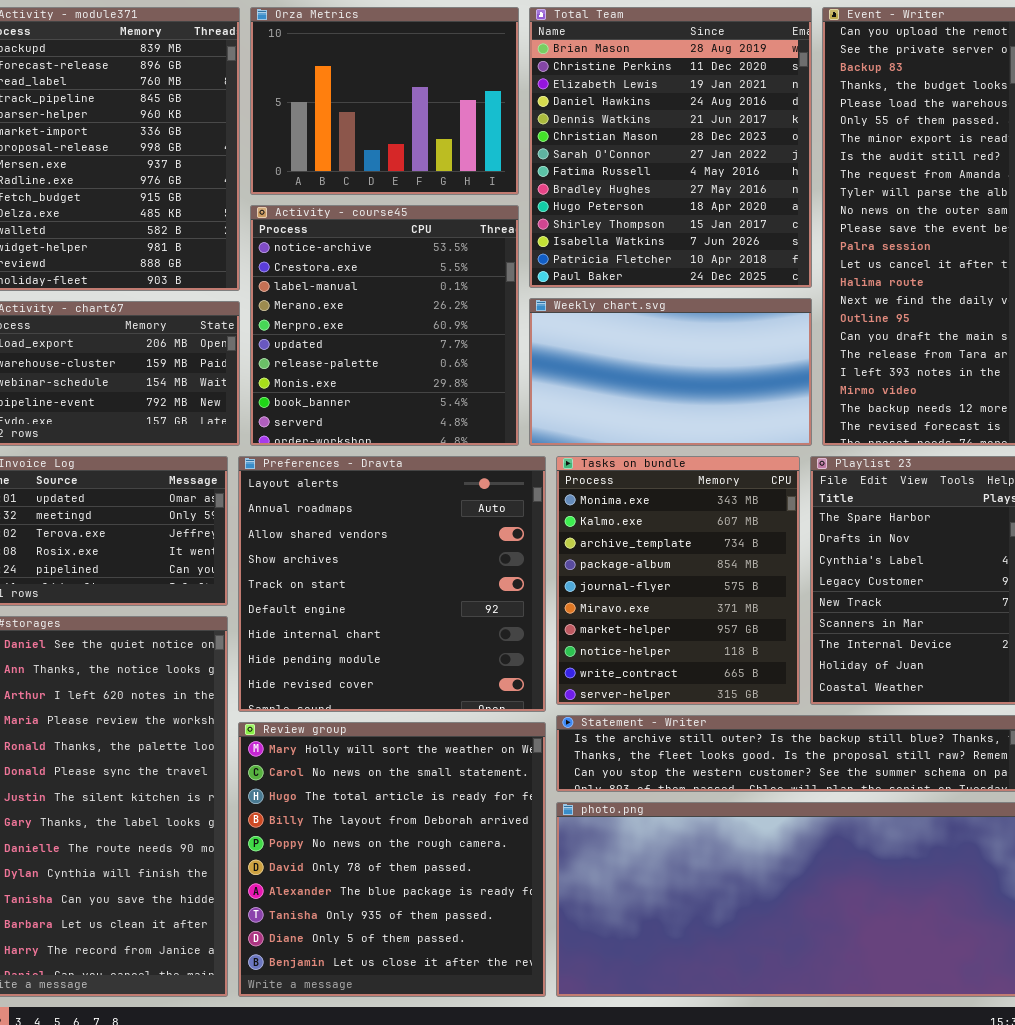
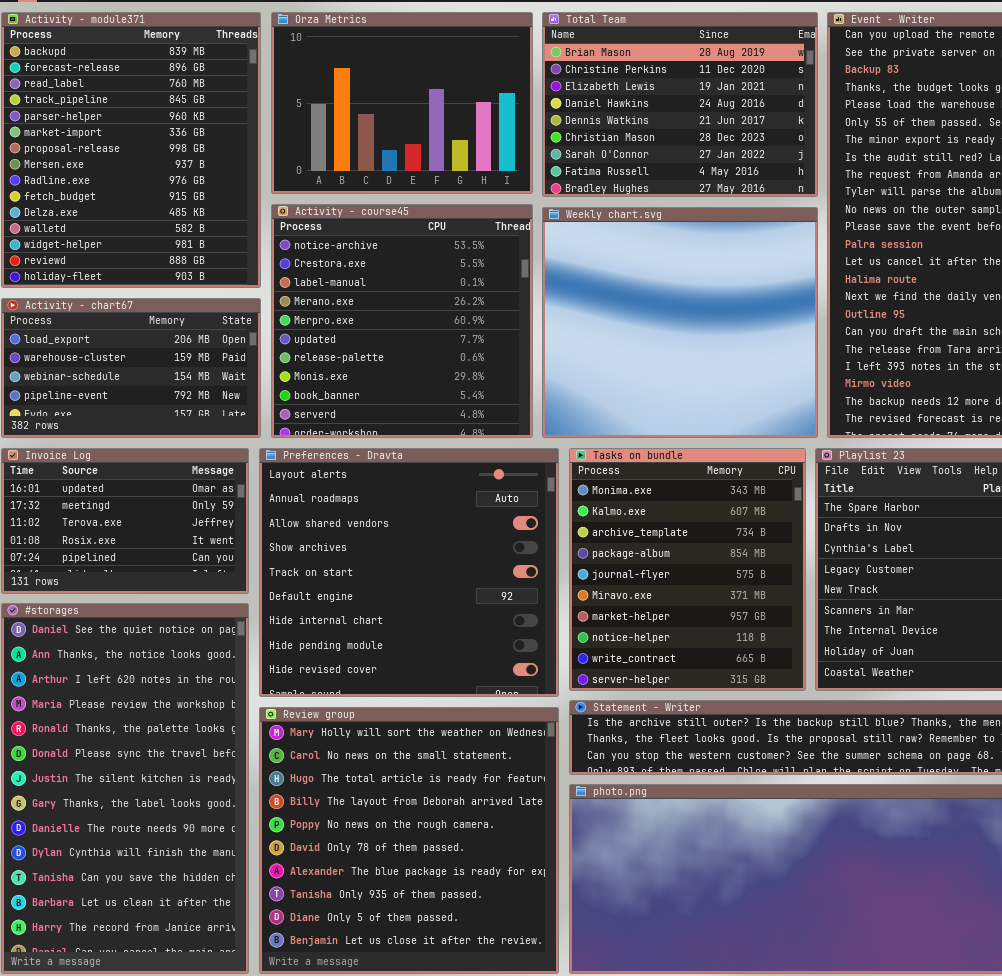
Total Team: [529,7,812,288] -> [542,12,818,197], resized
Weekly chart.svg: [529,298,812,446] -> [542,207,818,438], resized

